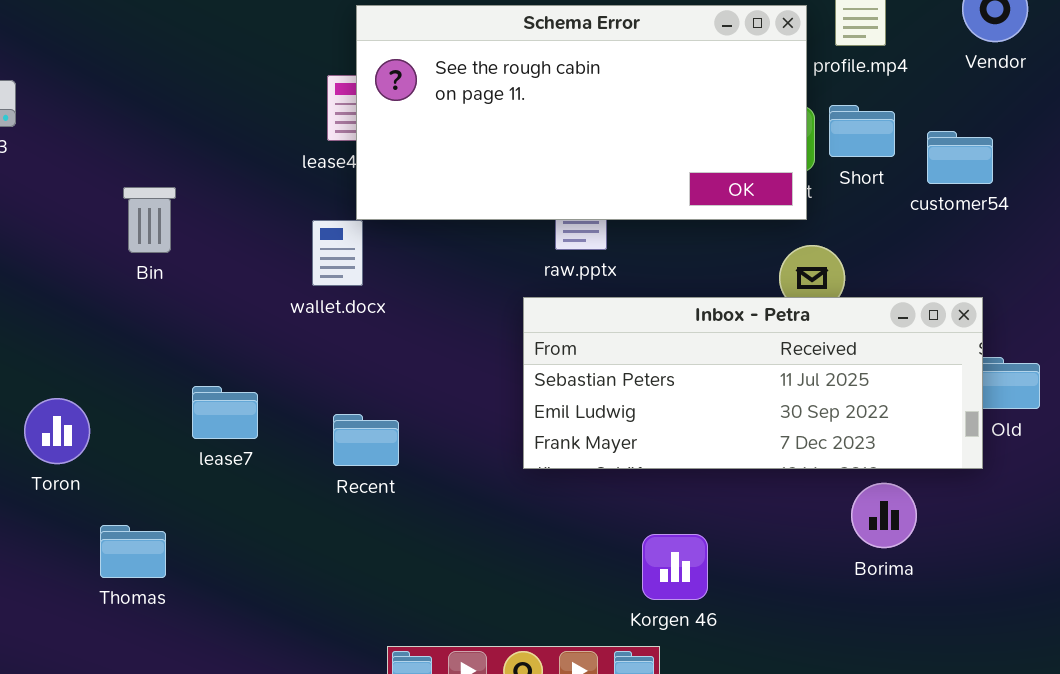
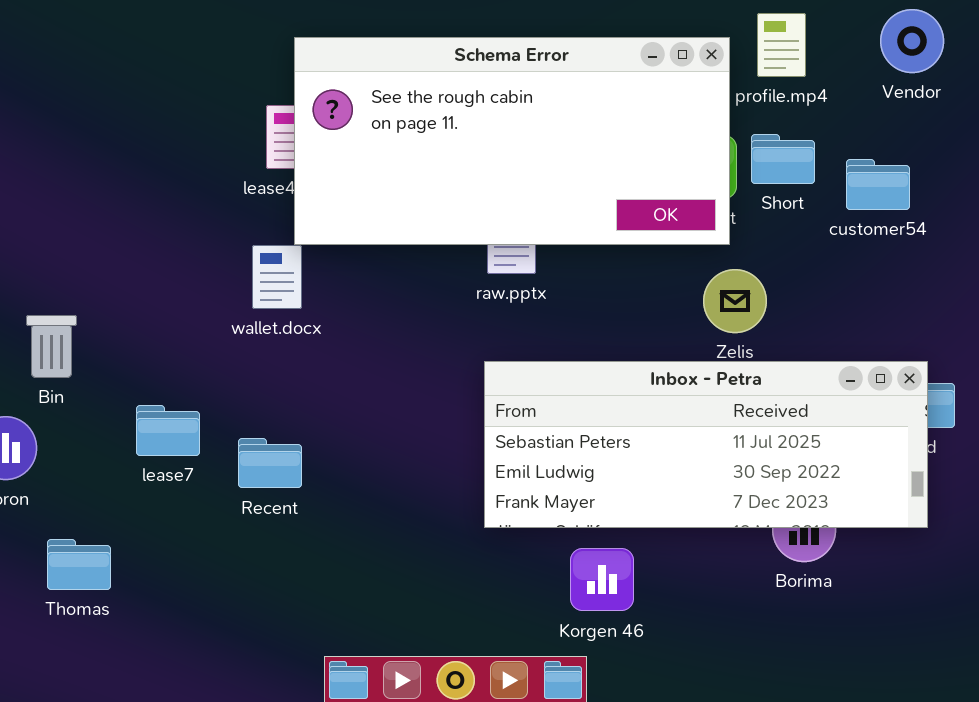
Bin: [123,187,176,253] -> [26,315,77,378], moved
Inbox - Petra: [523,297,983,469] -> [484,361,928,528], moved
Recent: [333,414,399,466] -> [238,438,302,488], moved

